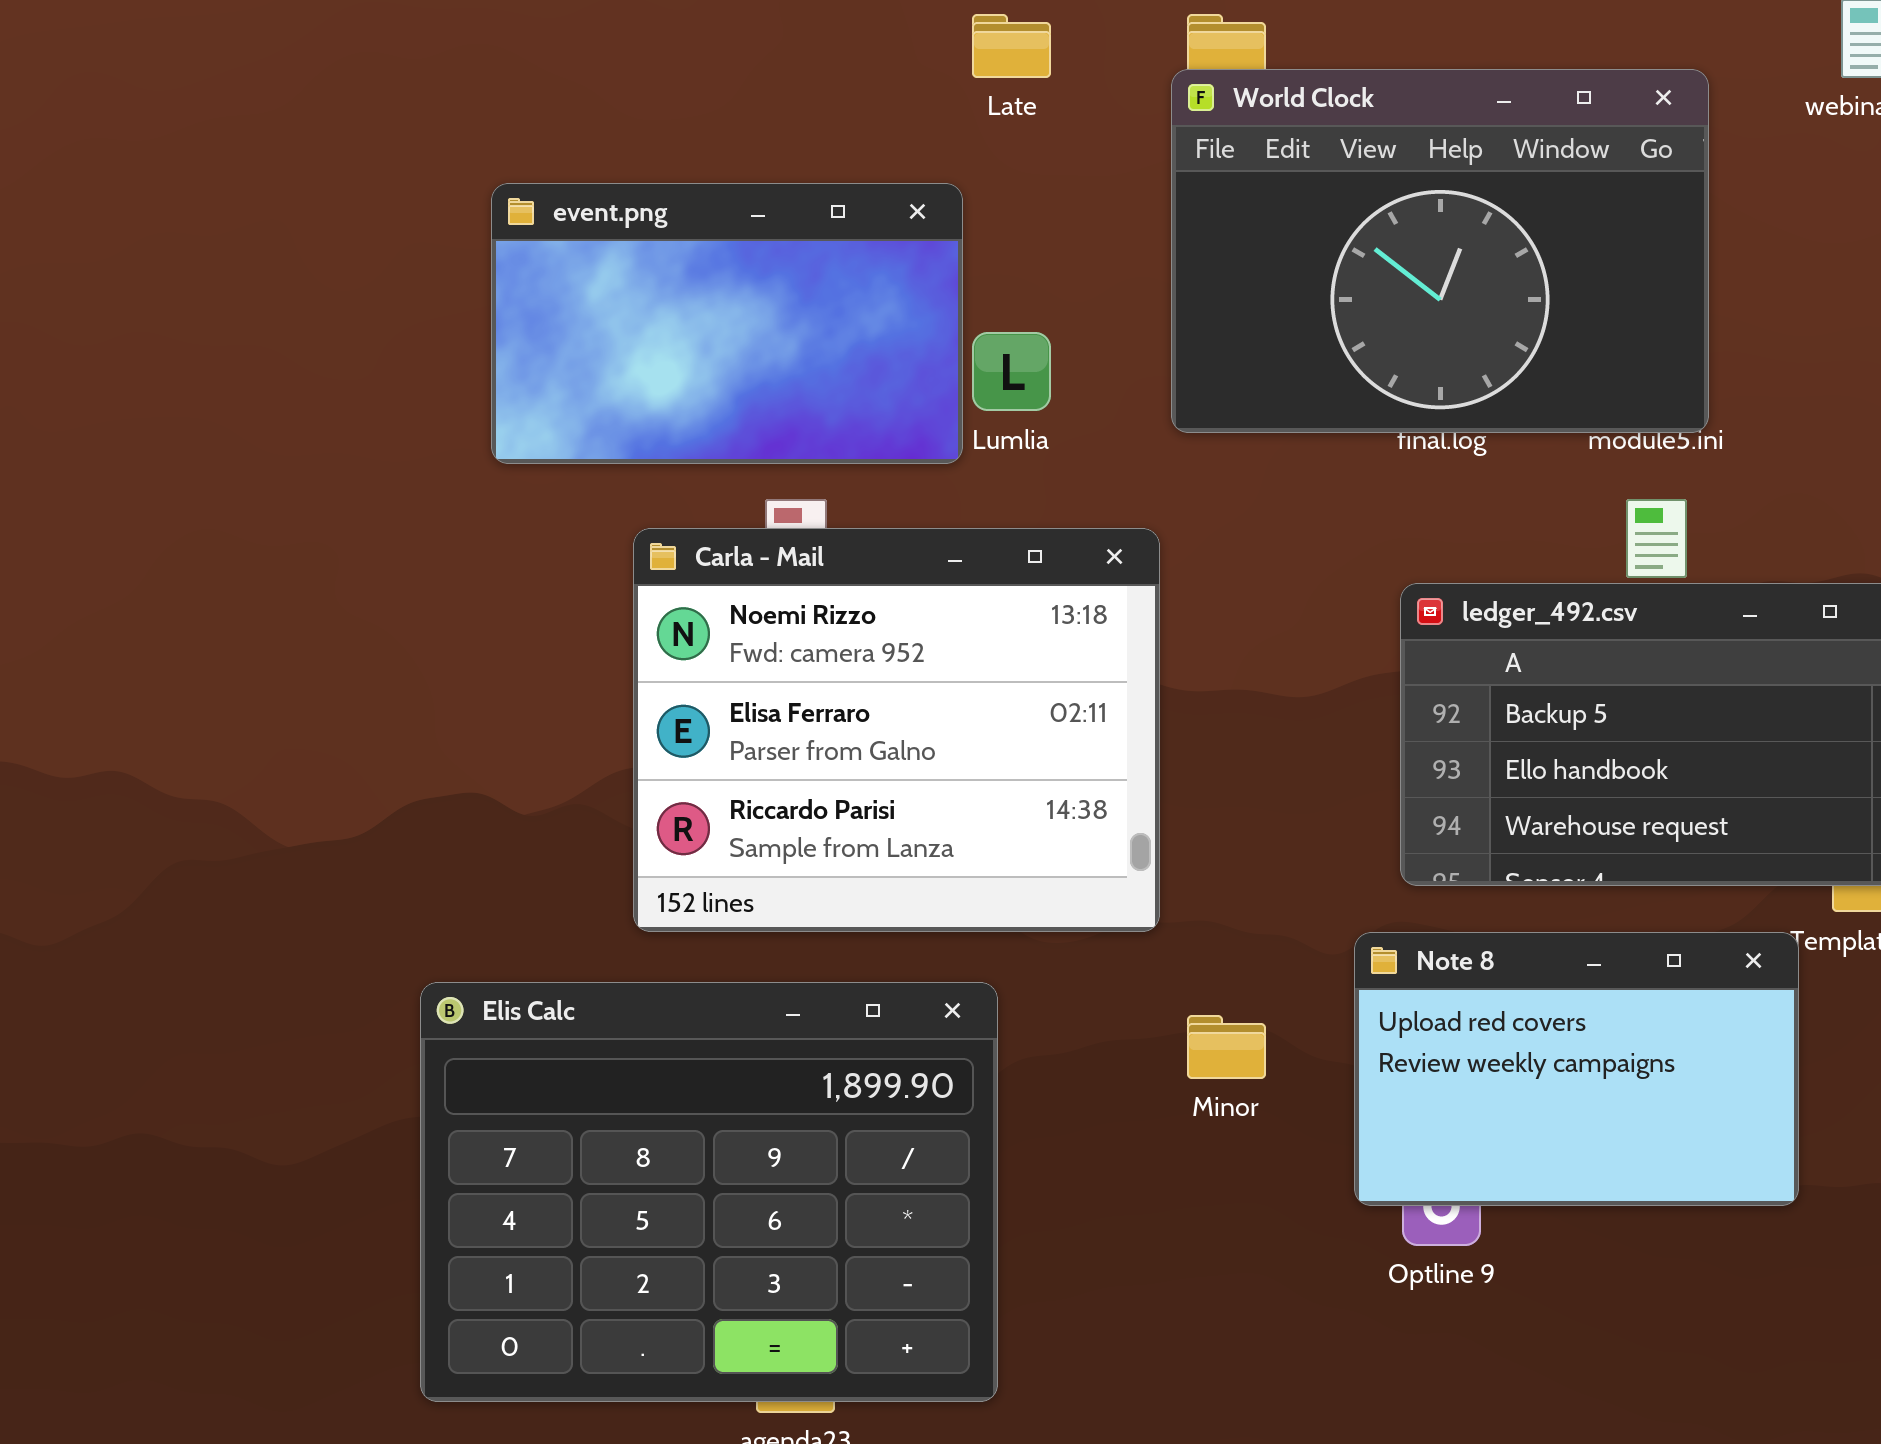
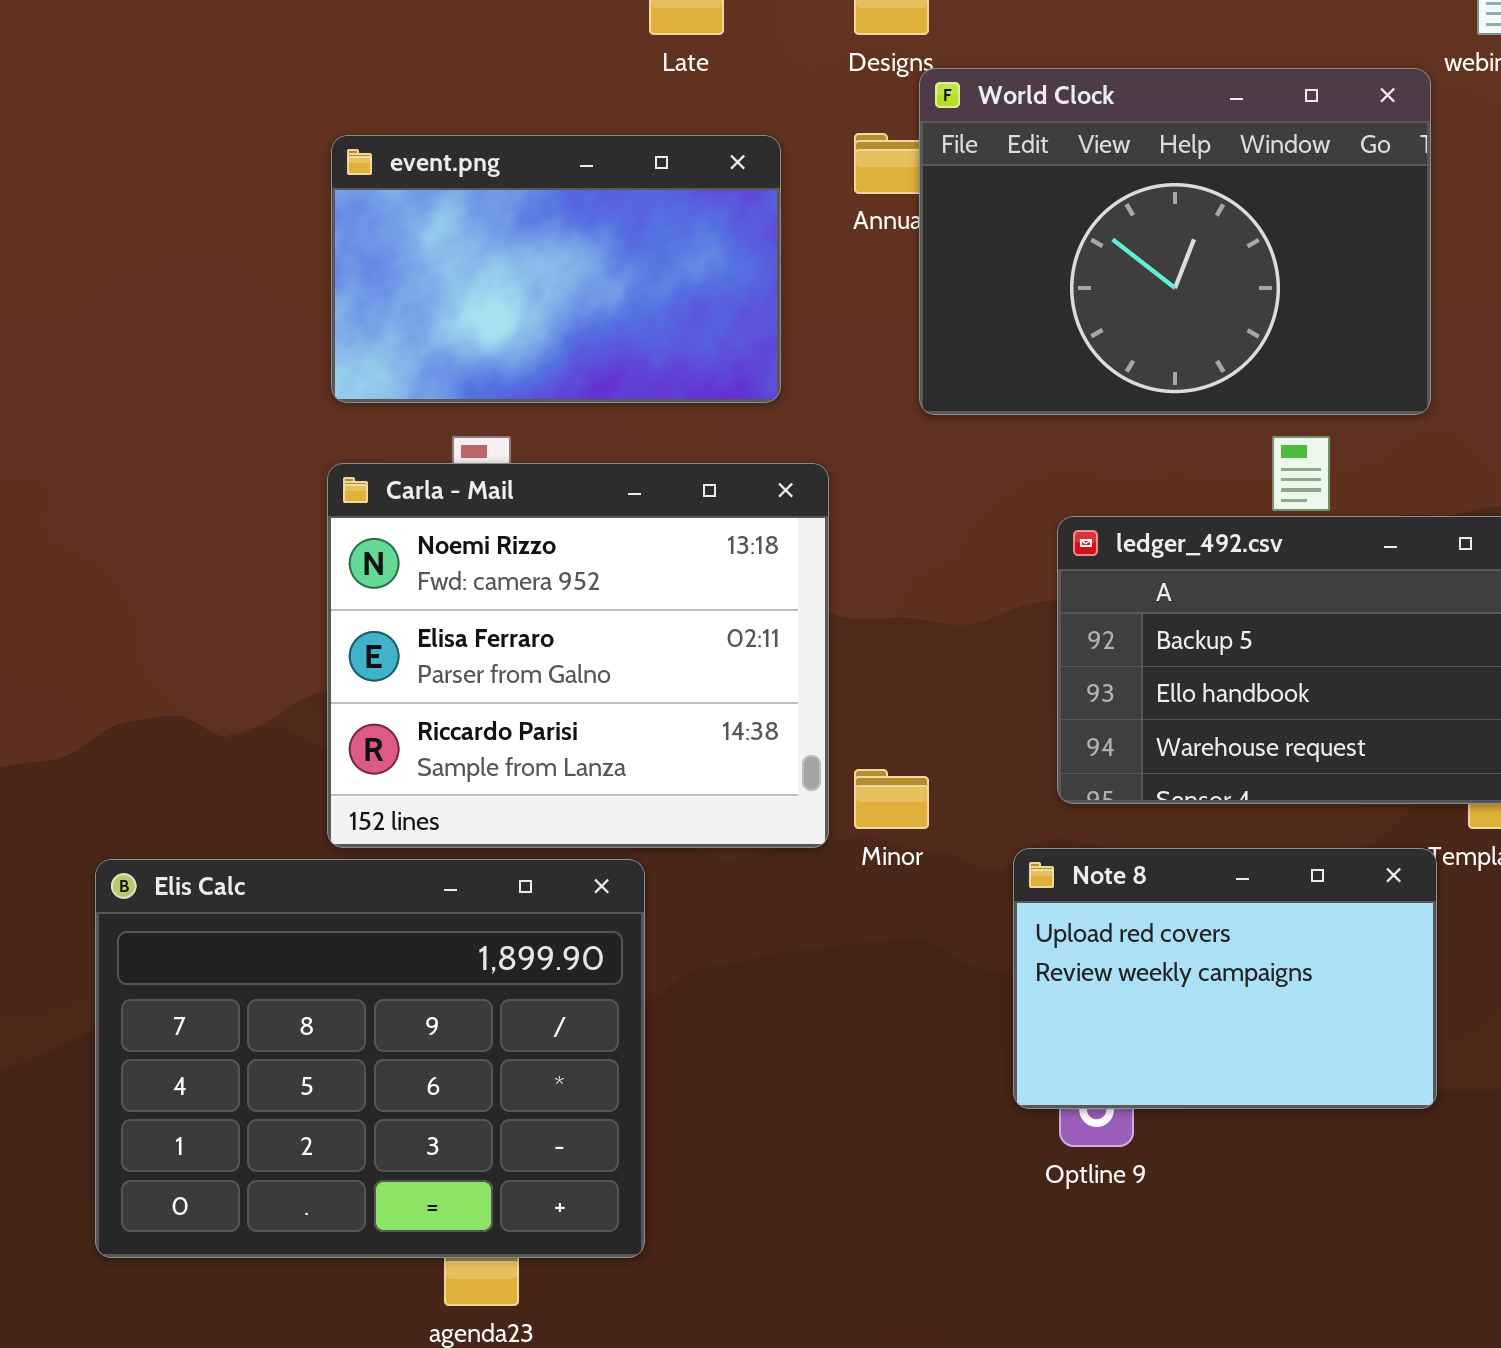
World Clock: [1171,69,1709,433] -> [919,68,1431,415], moved
event.png: [491,183,963,464] -> [331,135,781,403], moved
Elis Calc: [420,982,998,1402] -> [95,859,645,1258], moved
Minor: [1187,1015,1266,1079] -> [854,769,929,829], moved

